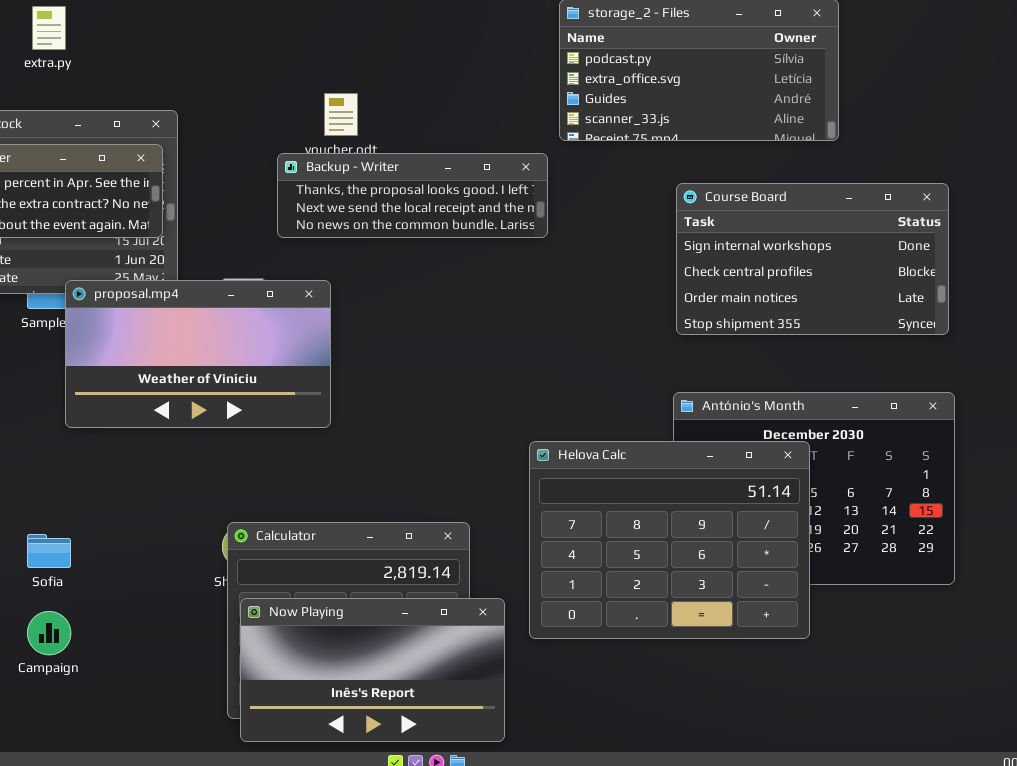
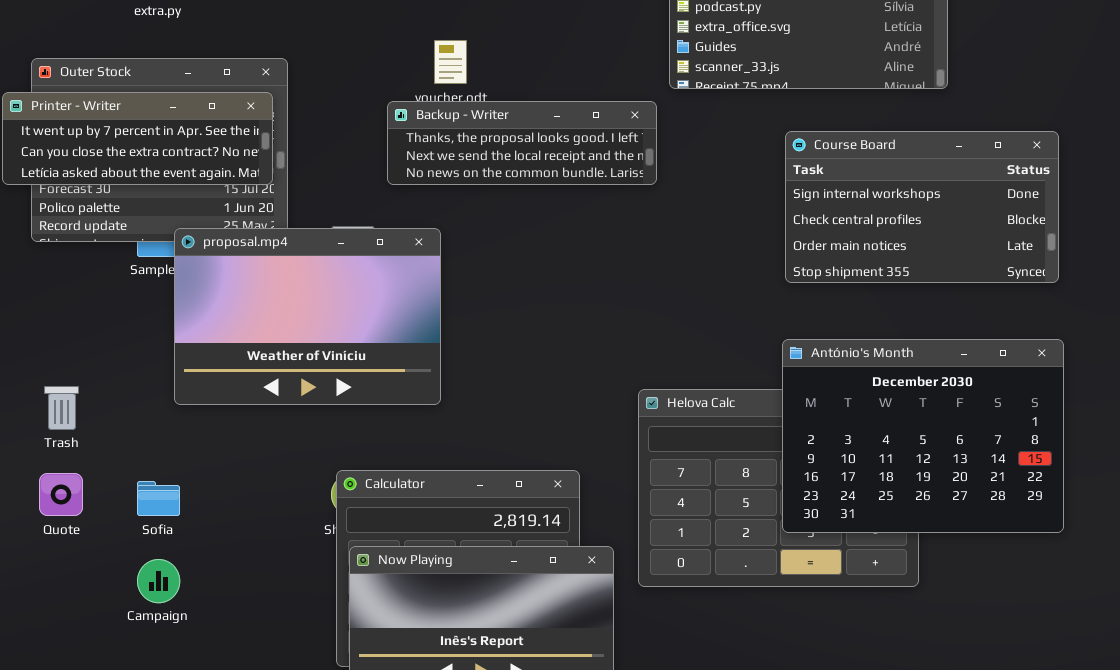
proposal.mp4: [65,280,331,428] -> [174,228,441,405], resized
António's Month: [673,392,955,585] -> [782,339,1064,533], raised

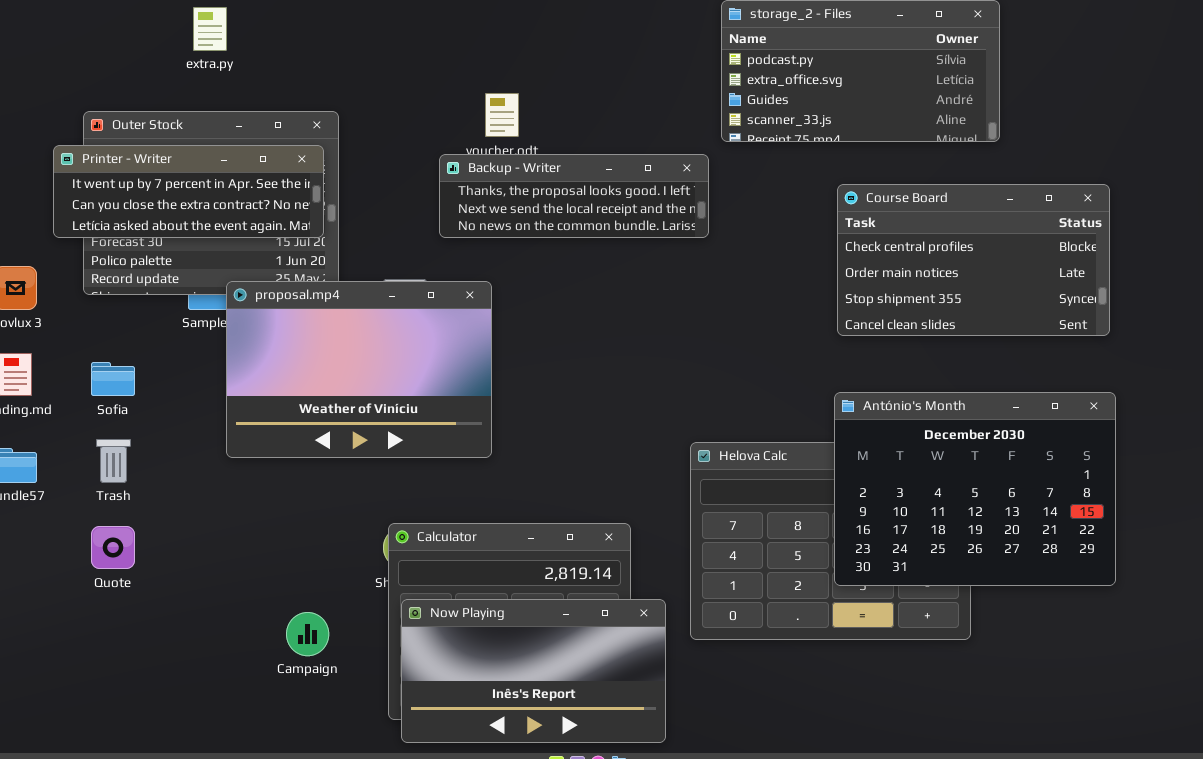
Course Board: [785,131,1059,283] -> [837,184,1110,336], scrolled down 1 row
Sofia: [137,481,180,516] -> [91,362,135,396], moved
Campaign: [137,559,180,603] -> [286,612,329,656], moved

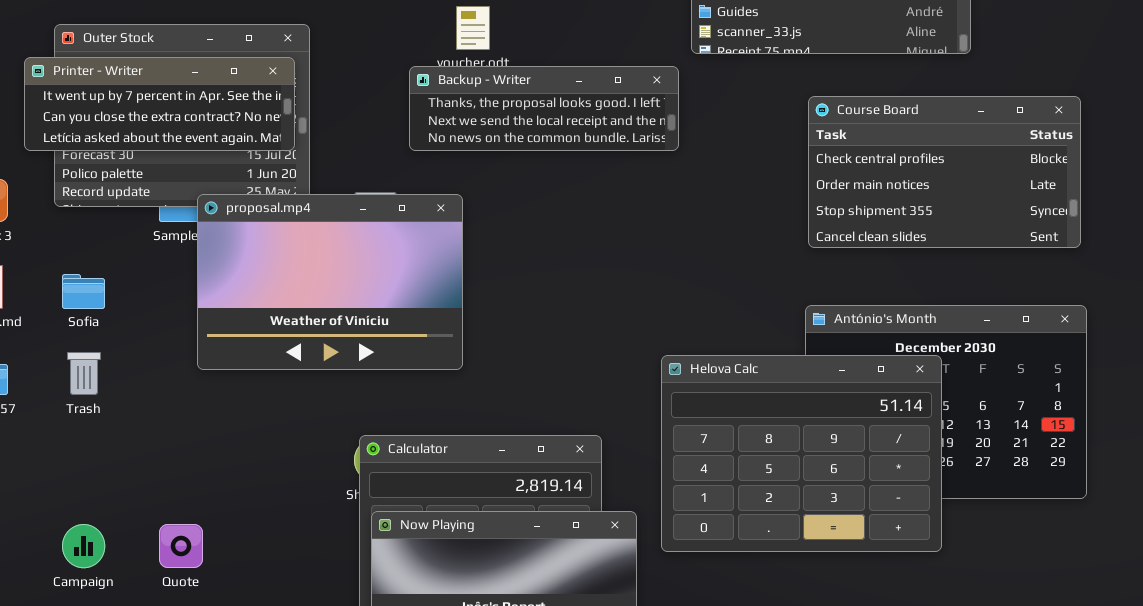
Helova Calc: [690,442,971,640] -> [661,355,942,552], raised
Quote: [91,526,135,569] -> [159,524,203,568], moved
Campaign: [286,612,329,656] -> [62,524,105,568], moved

